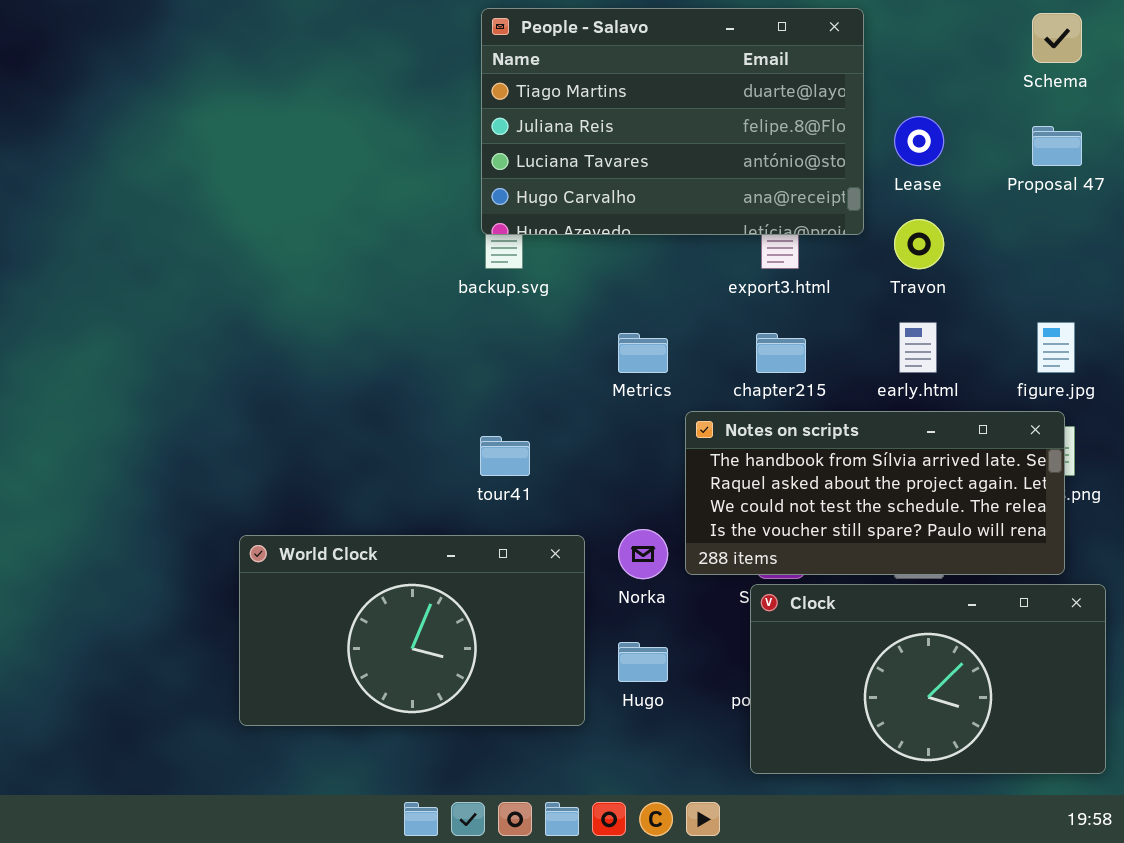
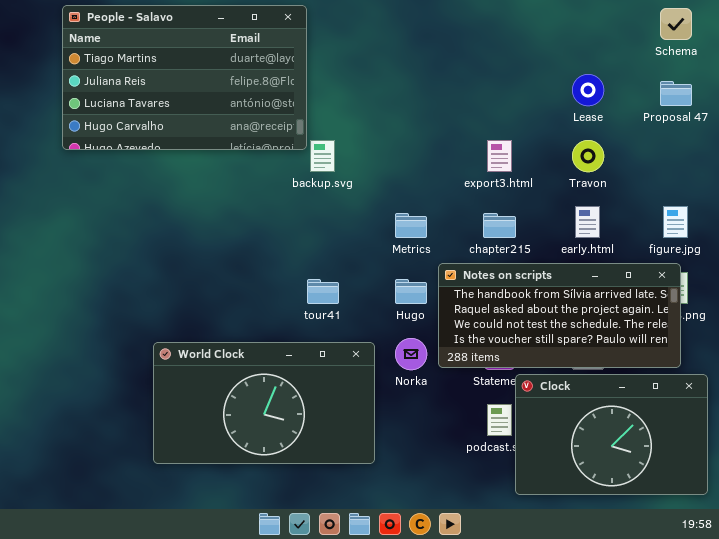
People - Salavo: [481,8,864,235] -> [62,5,307,150], moved
Clock: [750,584,1106,774] -> [515,374,708,495], resized
Hugo: [618,642,668,682] -> [395,279,427,304], moved

